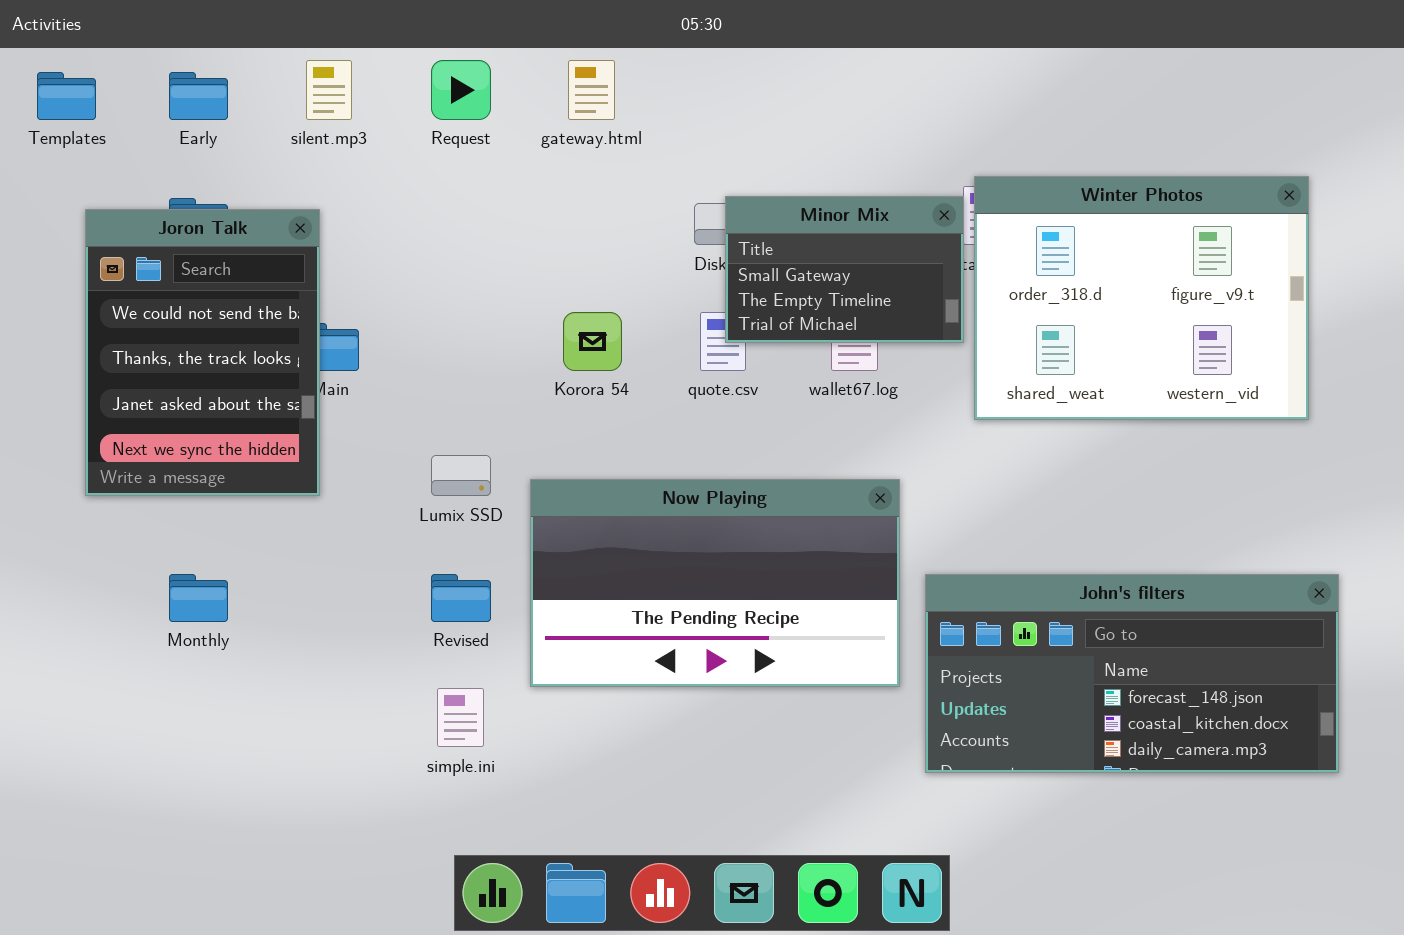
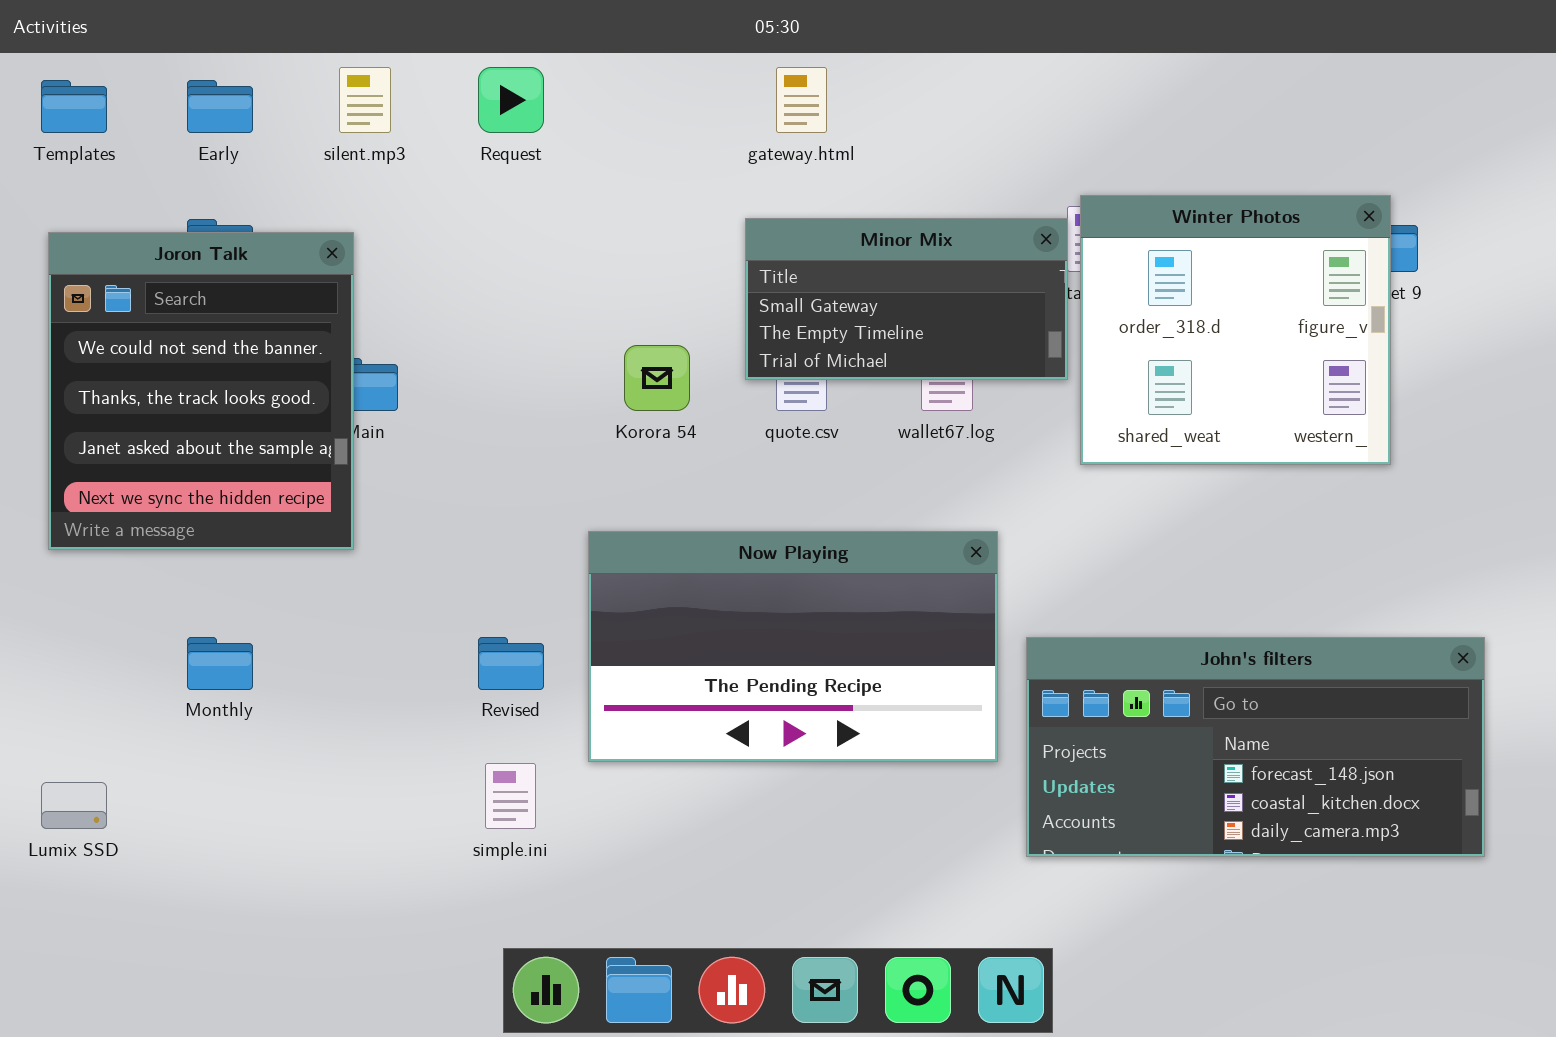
gateway.html: [568,60,615,120] -> [776,67,827,133], moved
Winter Photos: [974,176,1309,420] -> [1080,195,1391,465], resized
Minor Mix: [725,196,964,343] -> [745,218,1068,380], resized
Joron Talk: [85,209,320,496] -> [48,232,354,550], resized
Lumix SSD: [431,455,491,496] -> [41,782,107,829], moved

